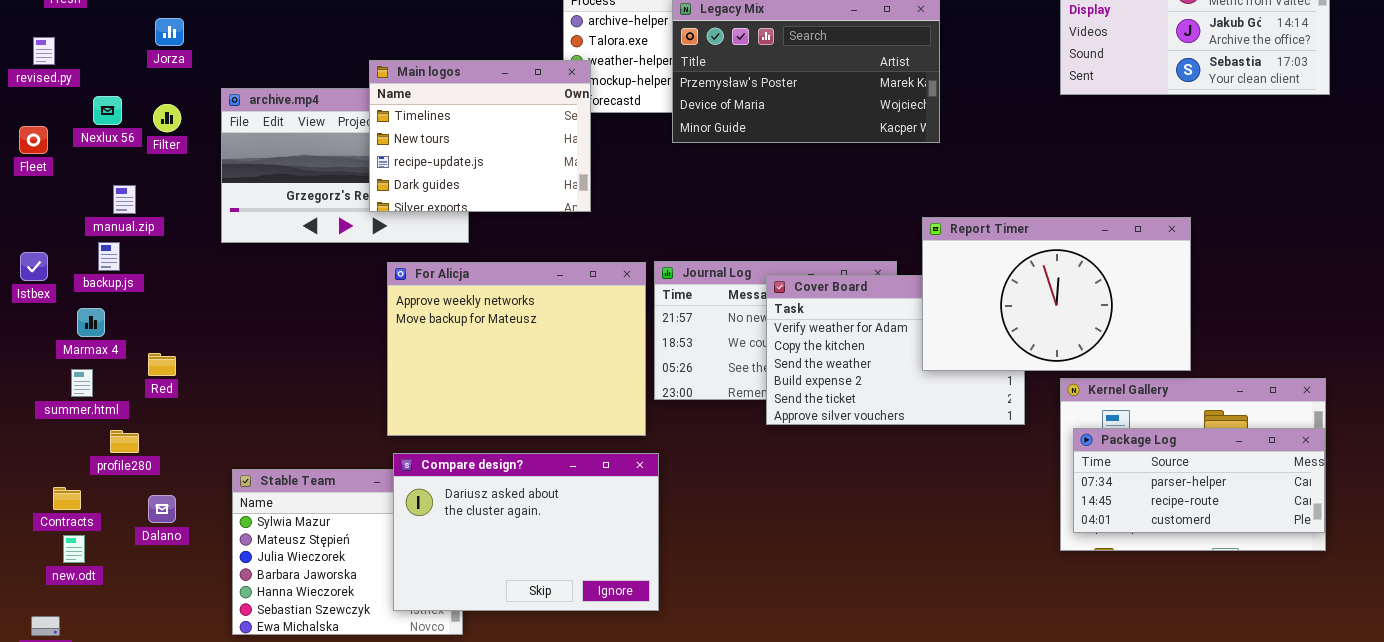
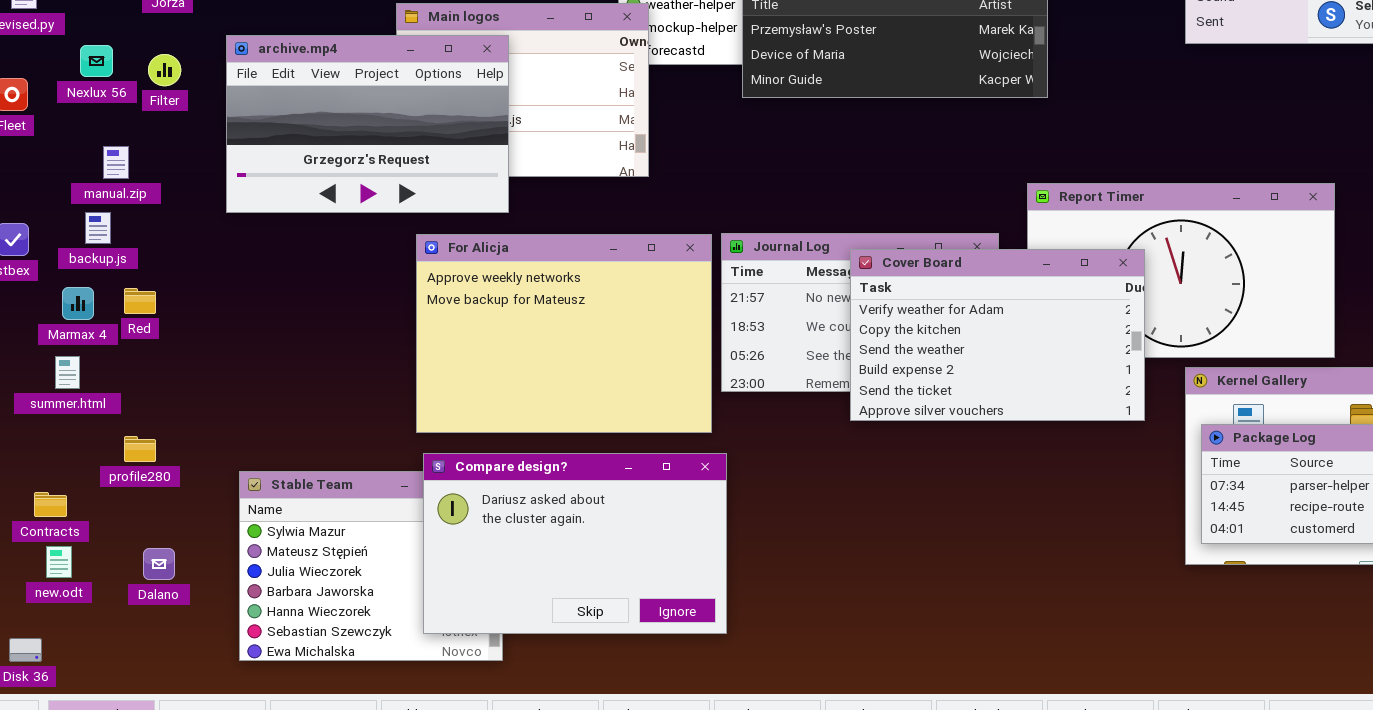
archive.mp4: [221,88,469,243] -> [226,35,509,213], raised
Cover Board: [766,275,1025,425] -> [850,249,1145,421], raised
Red: [148,353,176,376] -> [124,288,156,314], moved
profile280: [110,430,139,453] -> [124,436,156,462], moved
Dalano: [148,495,176,523] -> [143,548,175,580], moved

